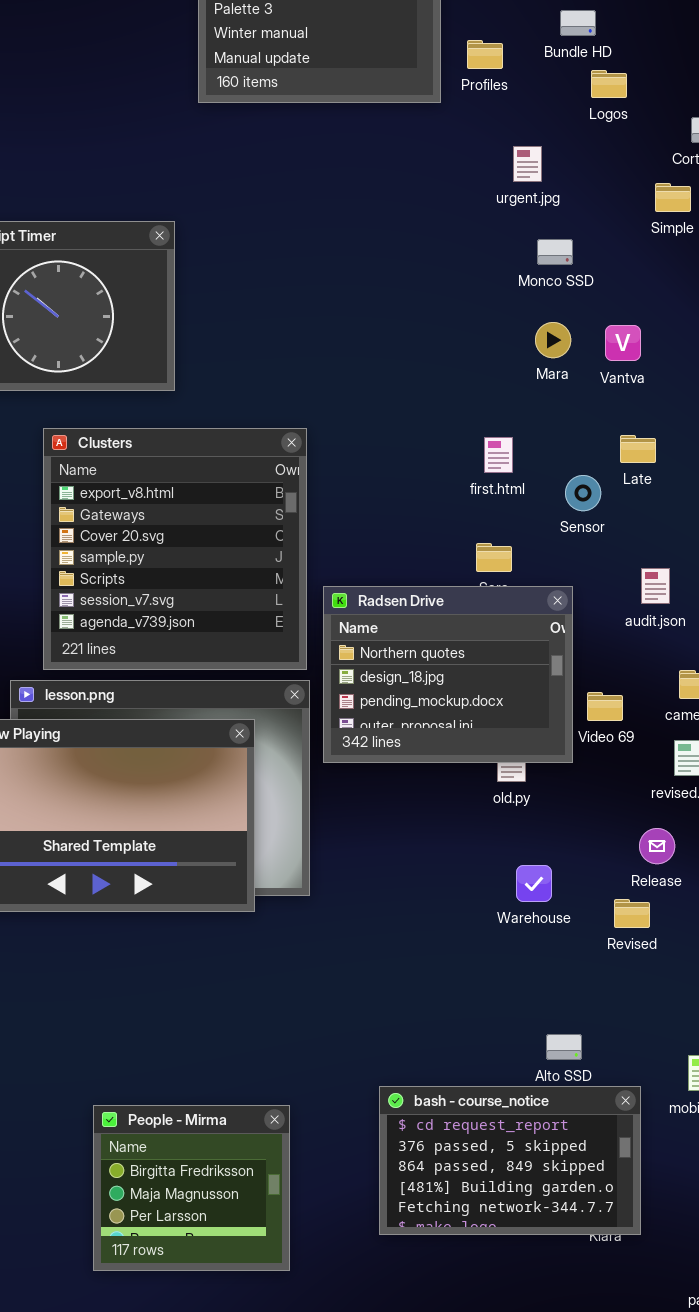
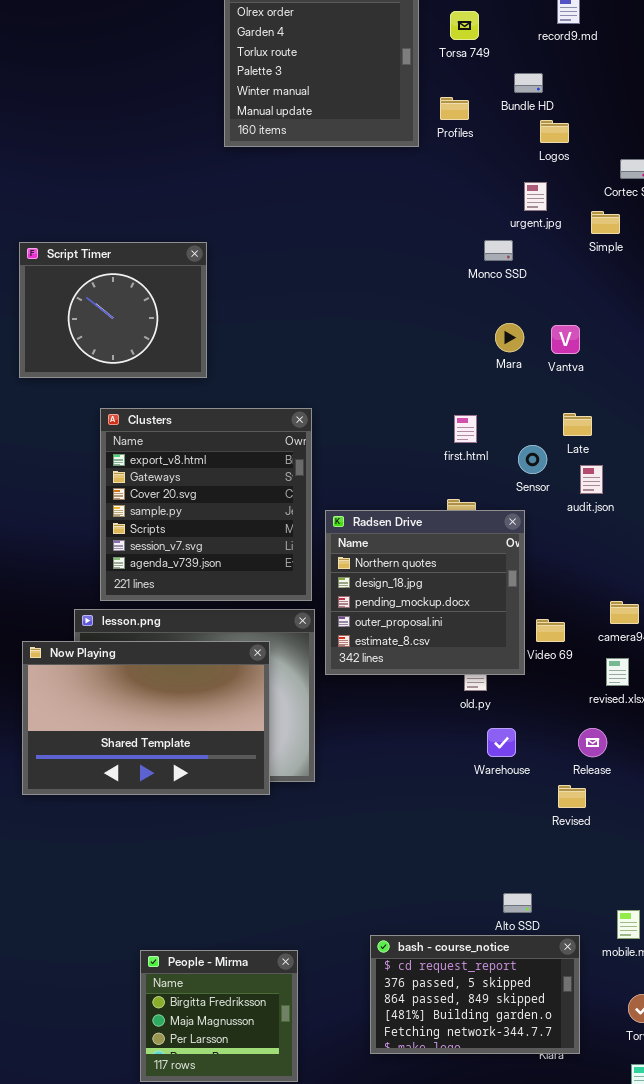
urgent.jpg: [513,146,542,182] -> [524,182,547,211], moved
Monco SSD: [537,239,573,265] -> [484,240,513,261], moved
audit.json: [641,568,670,604] -> [580,465,603,494], moved
Radsen Drive: [323,586,573,763] -> [325,510,525,675], resized
Warehouse: [516,865,552,902] -> [487,728,516,757], moved

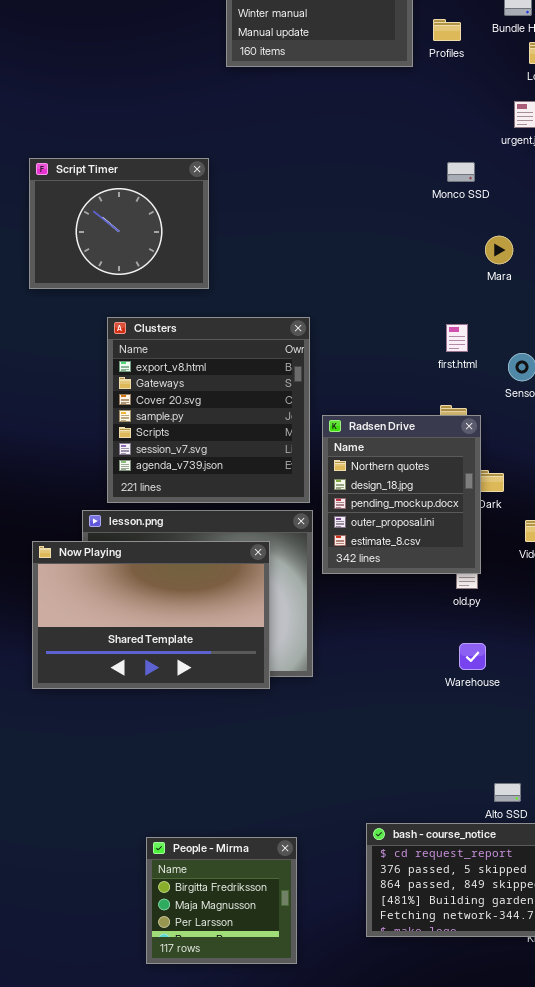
Monco SSD: [484,240,513,261] -> [447,162,475,182], moved
Radsen Drive: [325,510,525,675] -> [322,415,481,574], resized
Warehouse: [487,728,516,757] -> [459,643,486,670], moved

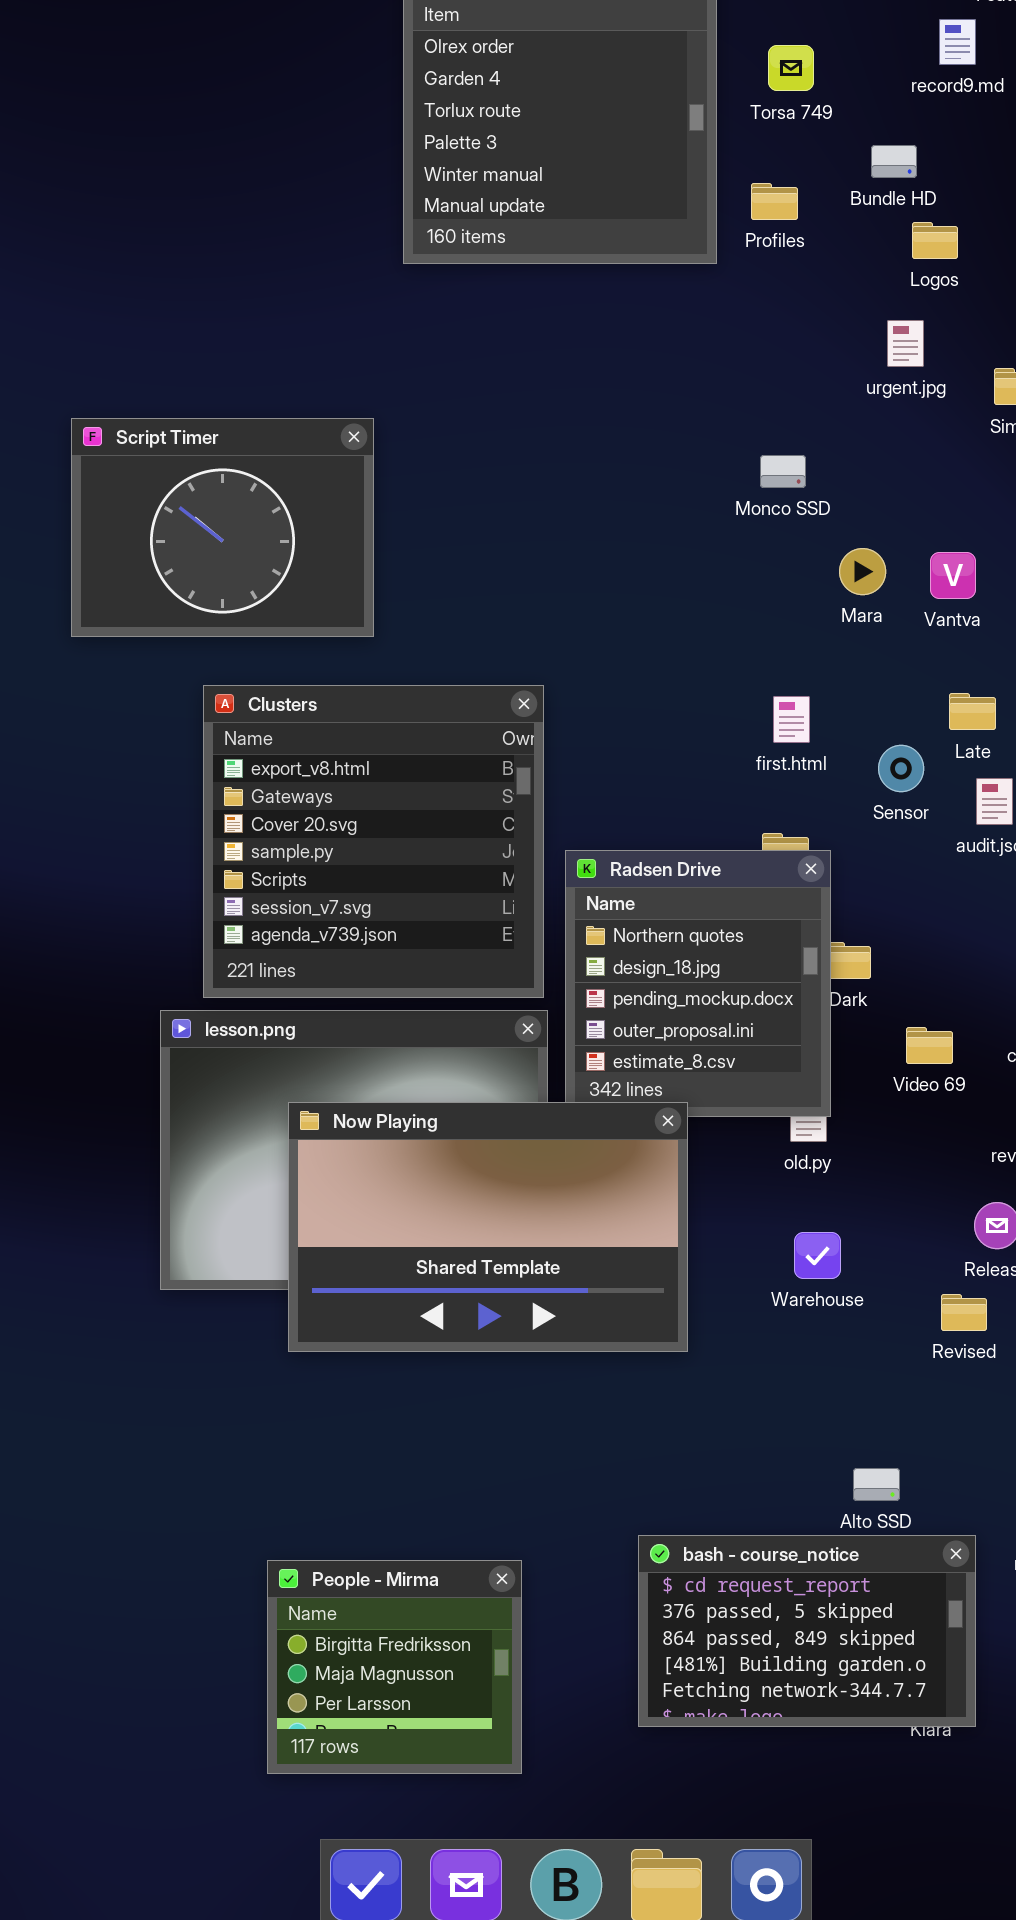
Monco SSD: [447,162,475,182] -> [760,455,806,488], moved
Now Playing: [32,541,270,689] -> [288,1102,688,1352], moved

